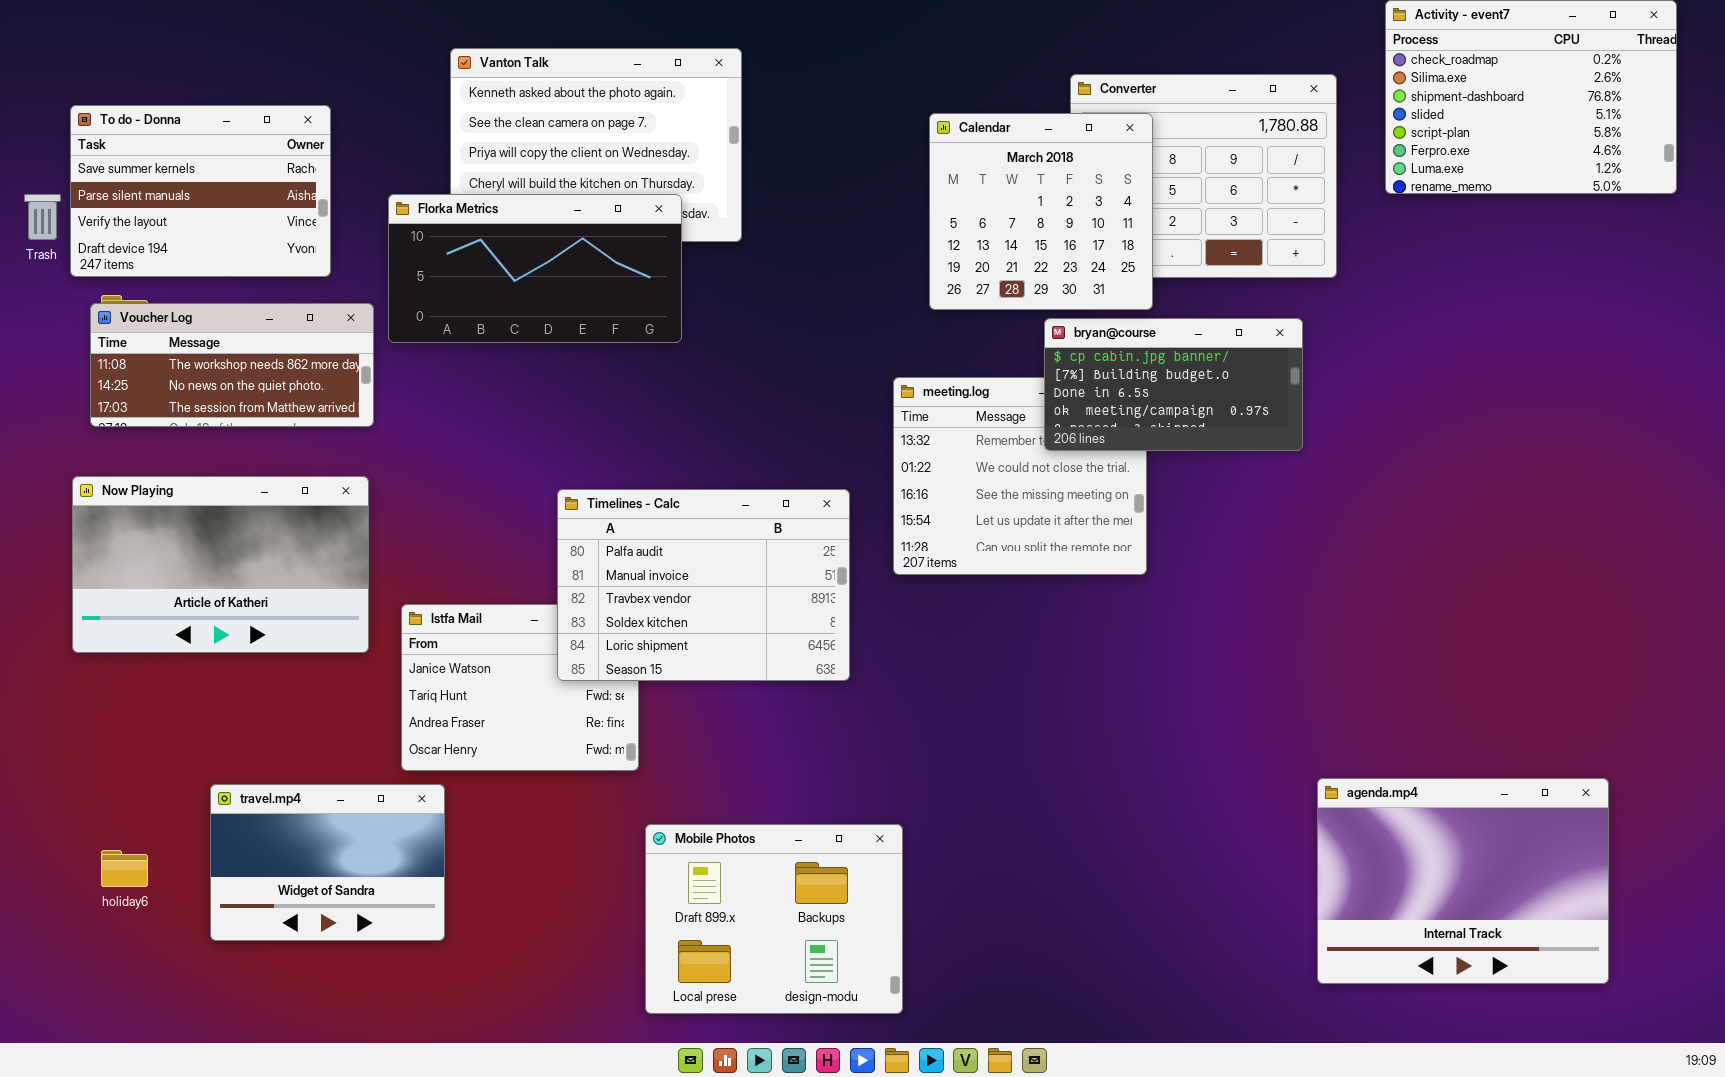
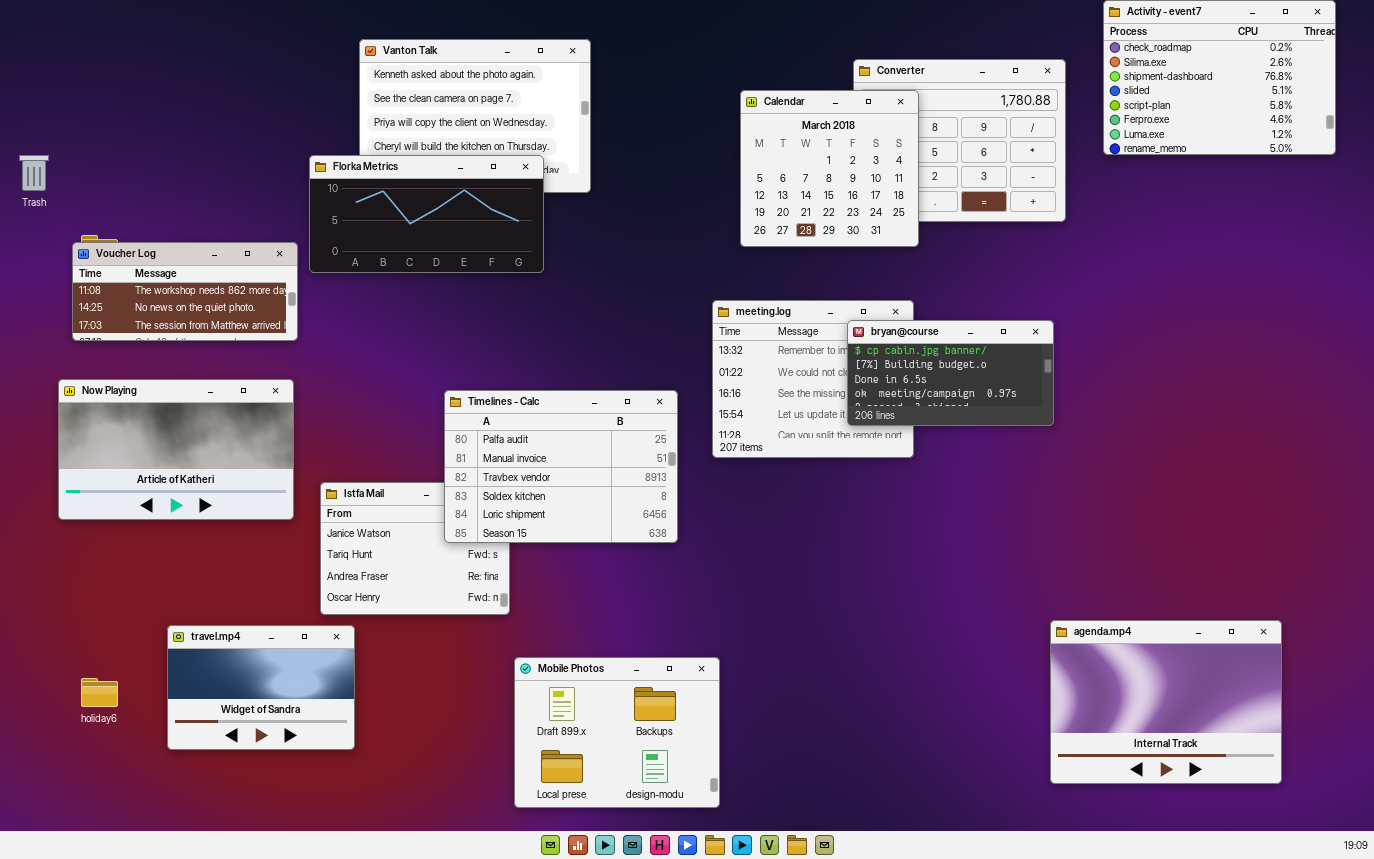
To do - Donna: [70,105,331,277] -> none, closed
bryan@course: [1044,318,1303,451] -> [847,320,1054,426], moved

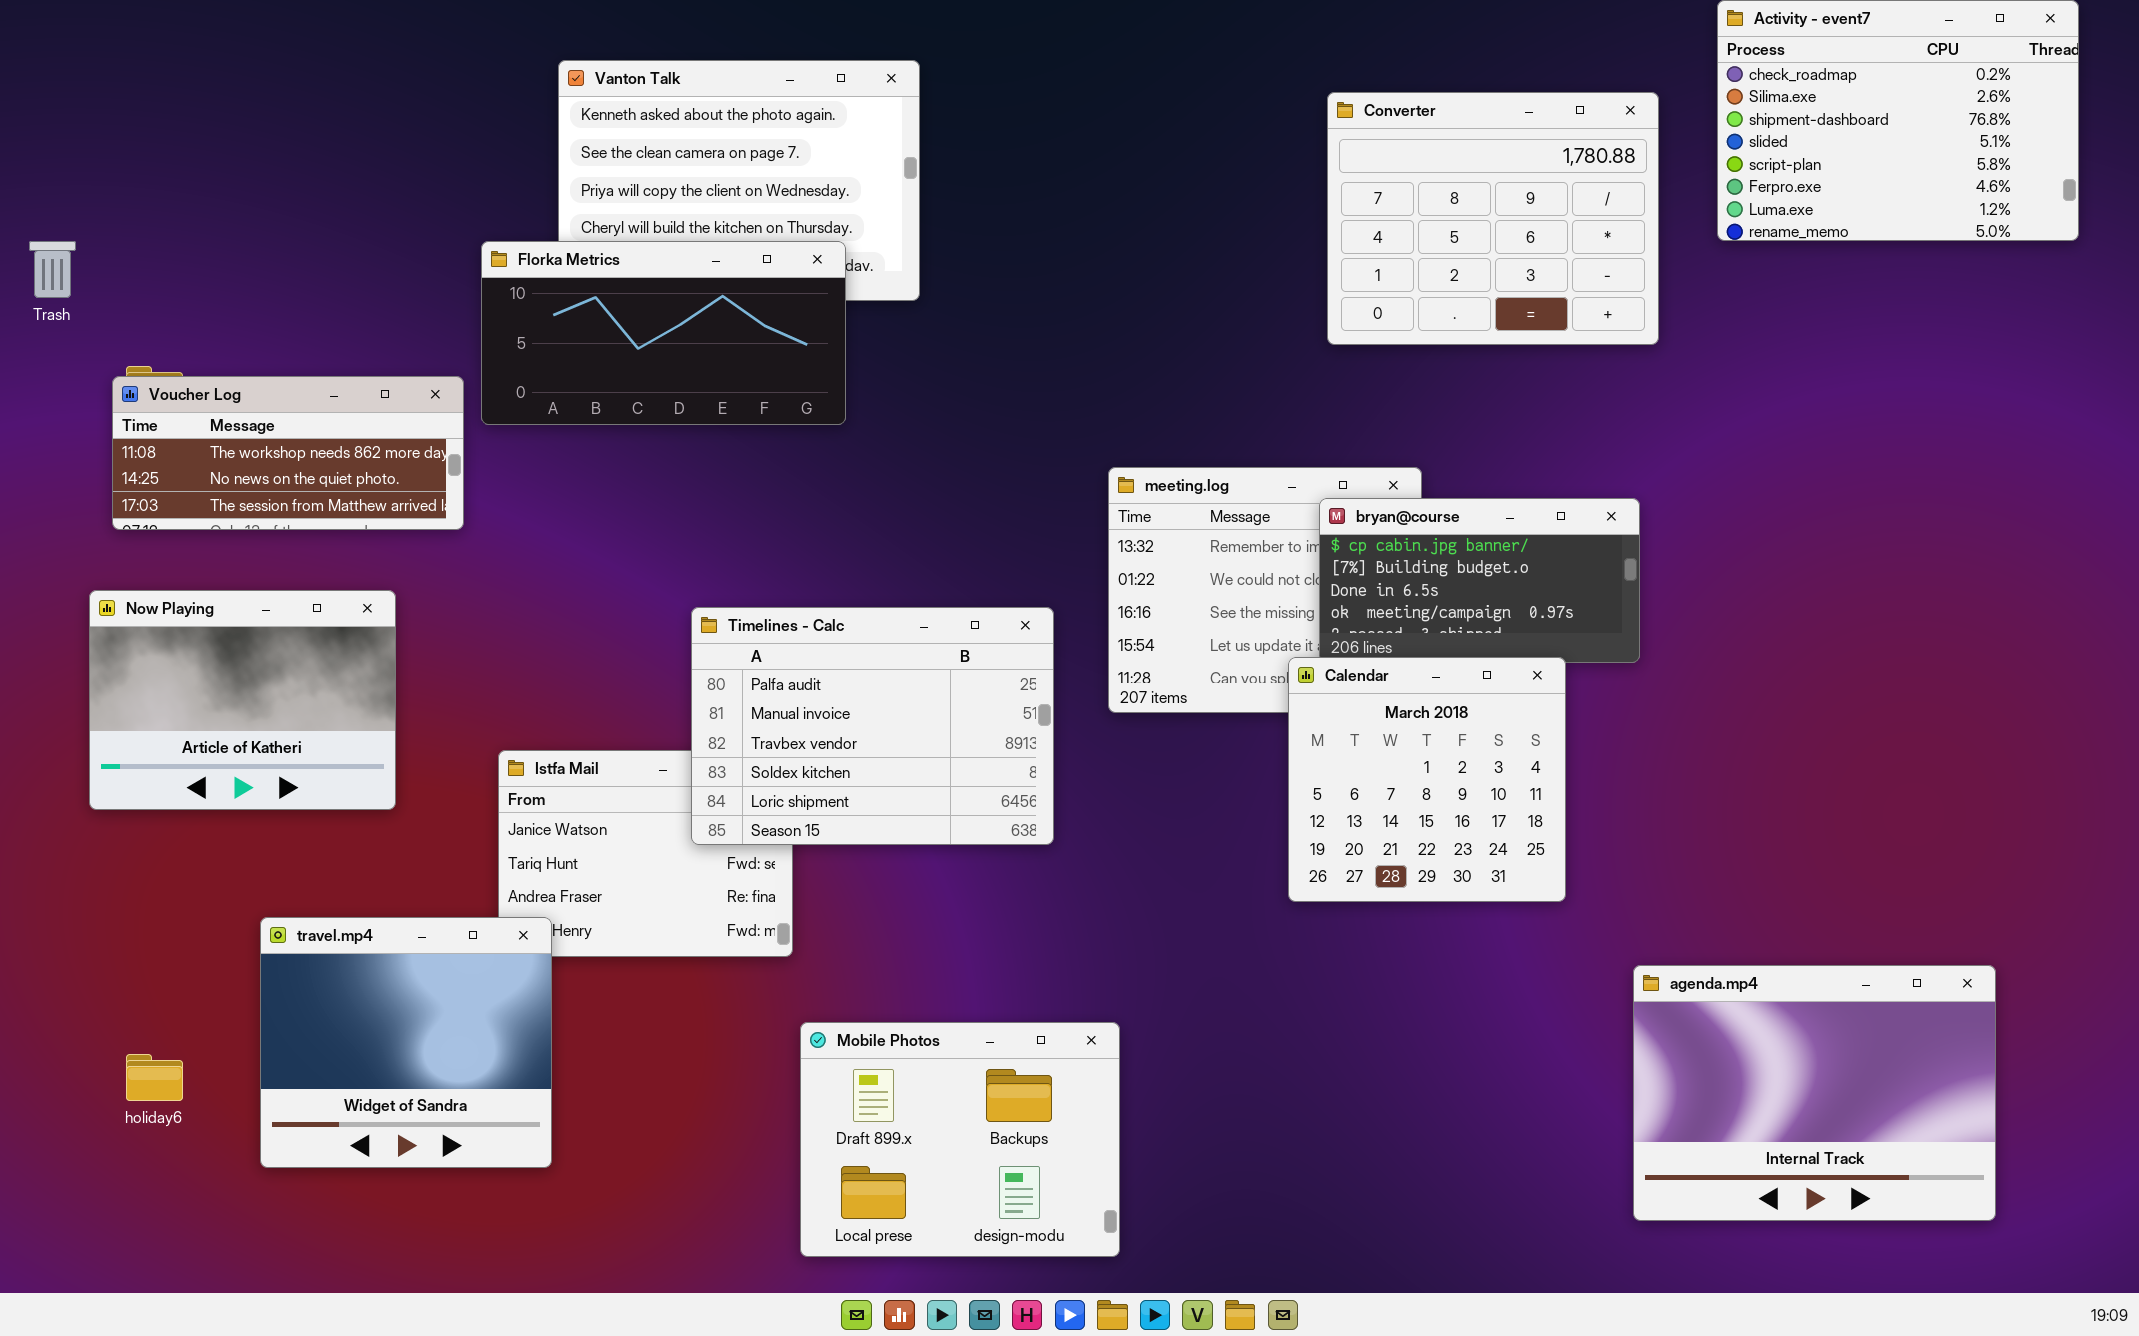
Calendar: [740,90,919,247] -> [1288,657,1566,902], moved
Now Playing: [58,379,294,520] -> [89,590,396,810], resized
travel.mp4: [167,625,355,750] -> [260,917,552,1168], resized

